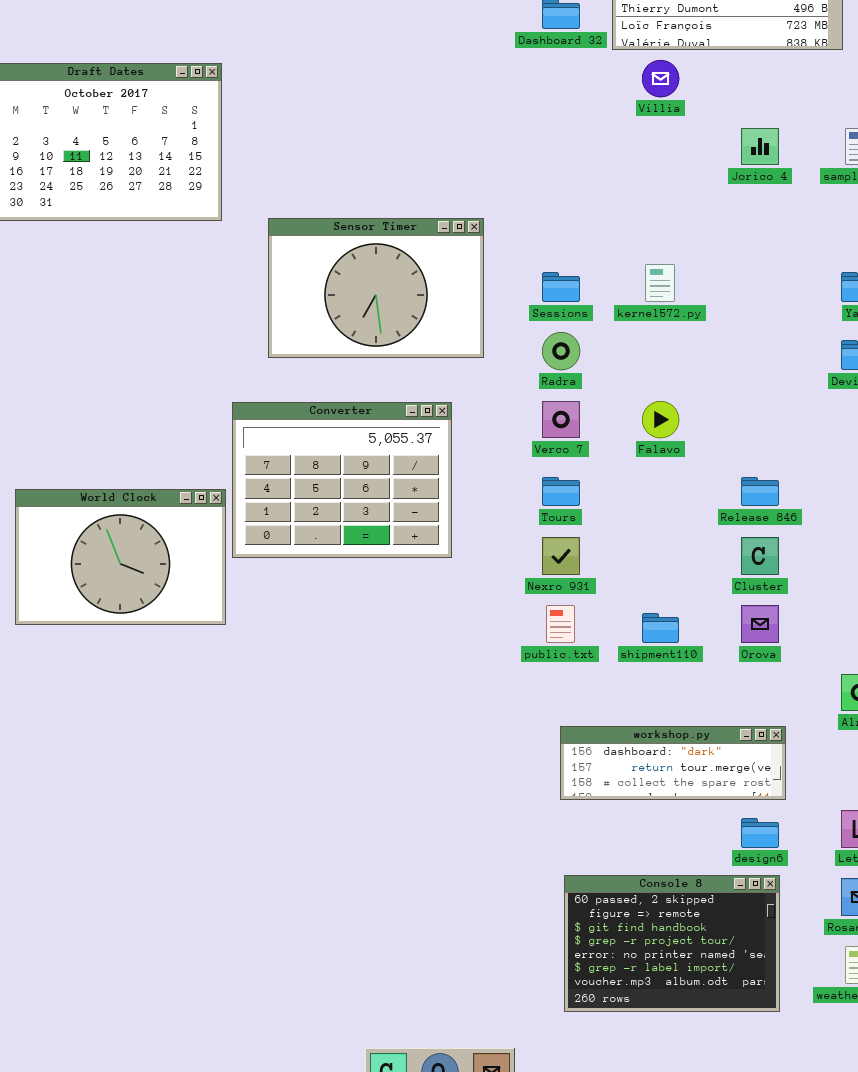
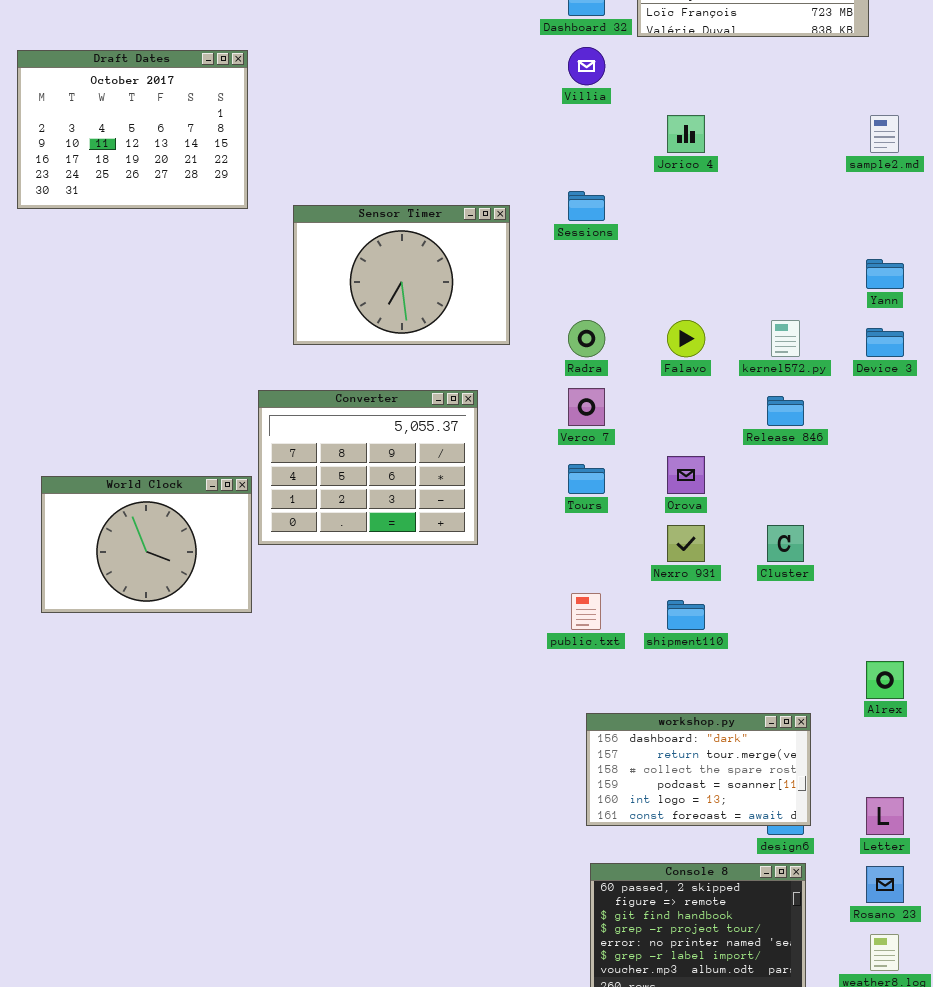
Villia: [642,60,679,97] -> [568,47,605,85], moved
Jorico 4: [741,128,779,165] -> [667,115,705,153], moved
kernel572.py: [645,264,675,302] -> [771,320,800,357], moved
Sessions: [542,272,580,302] -> [568,191,605,221], moved
Falavo: [642,401,679,438] -> [667,320,705,357], moved
Release 846: [741,477,779,506] -> [767,396,804,426], moved
Nexro 931: [542,537,580,575] -> [667,525,705,562], moved
Orova: [741,605,779,643] -> [667,456,705,494], moved
workshop.py: [560,726,786,800] -> [586,713,811,826], resized

